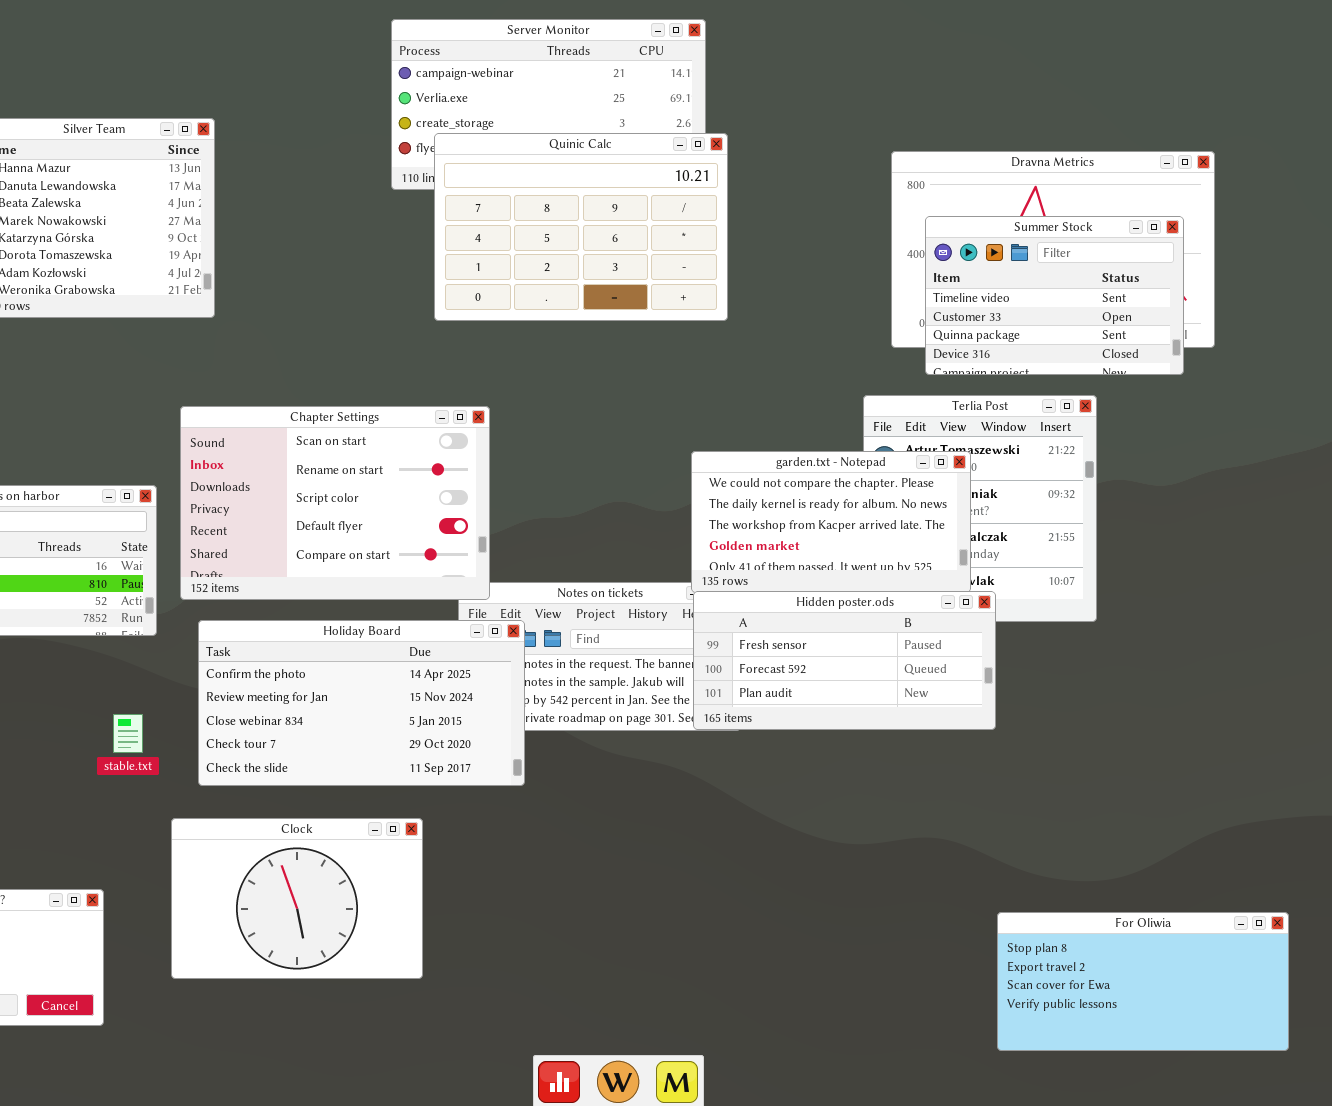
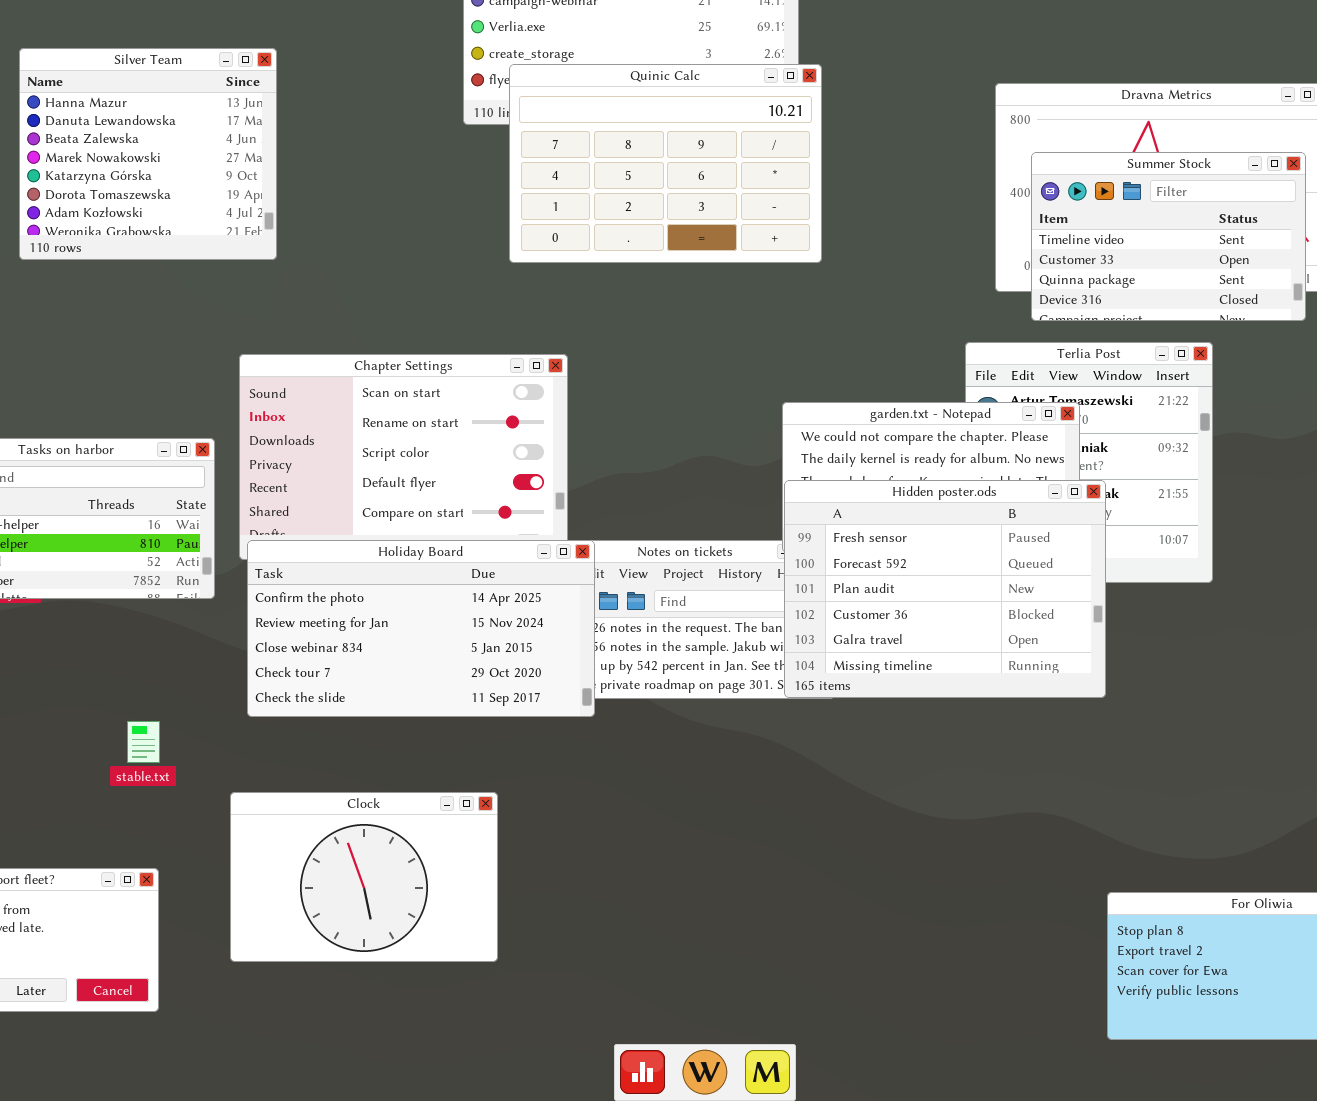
Hidden poster.ods: [693,591,996,730] -> [784,480,1106,698], resized
Holiday Board: [198,620,525,786] -> [247,540,595,717], moved
stable.txt: [113,714,143,753] -> [127,721,160,763], moved

